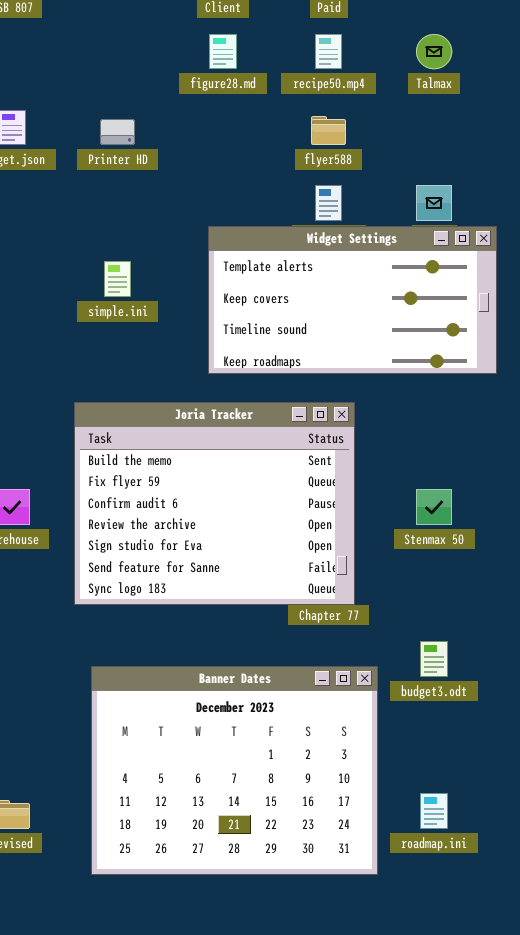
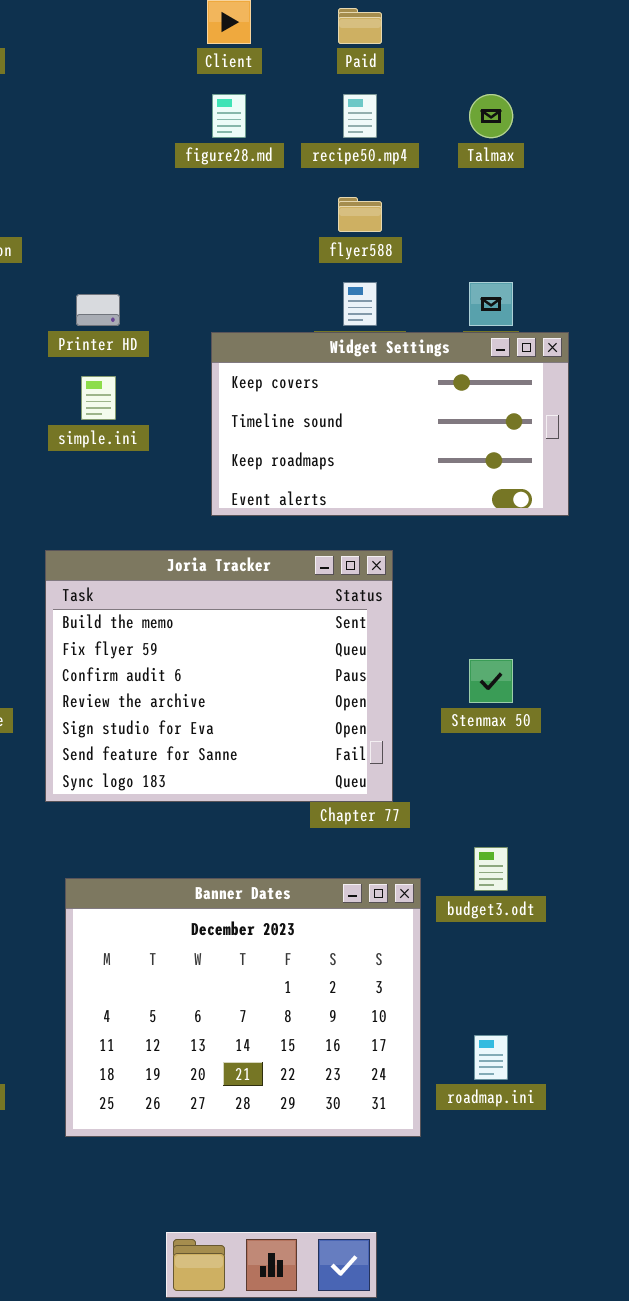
Printer HD: [100,119,135,145] -> [76,294,120,326], moved
Widget Settings: [208,226,497,374] -> [211,332,569,516], scrolled down 1 row

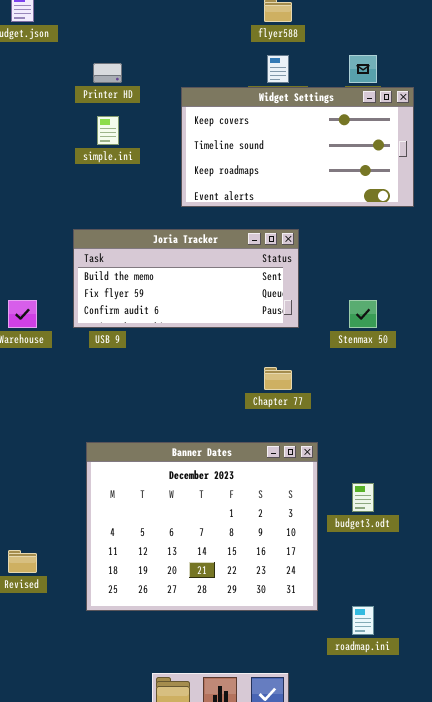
Joria Tracker: [45,550,393,802] -> [73,229,299,328], resized
budget3.odt: [474,847,508,891] -> [352,483,374,512], moved
roadmap.ini: [474,1035,508,1080] -> [352,606,374,635], moved

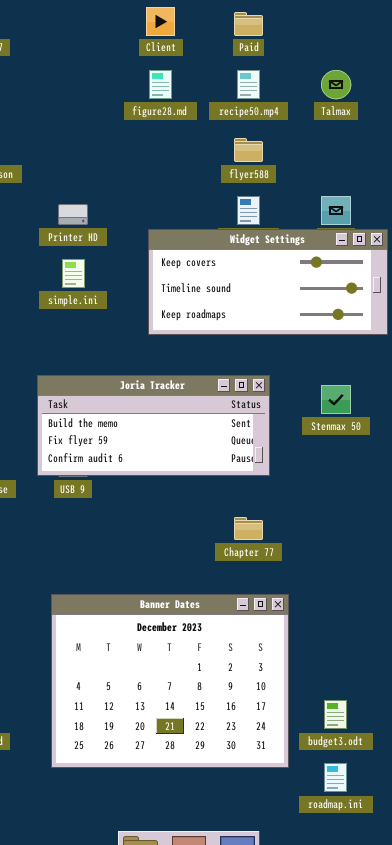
Widget Settings: [181,87,414,207] -> [148,229,388,335], resized
Stenmax 50: [349,300,377,328] -> [321,385,351,414], moved
budget3.odt: [352,483,374,512] -> [324,700,347,729], moved

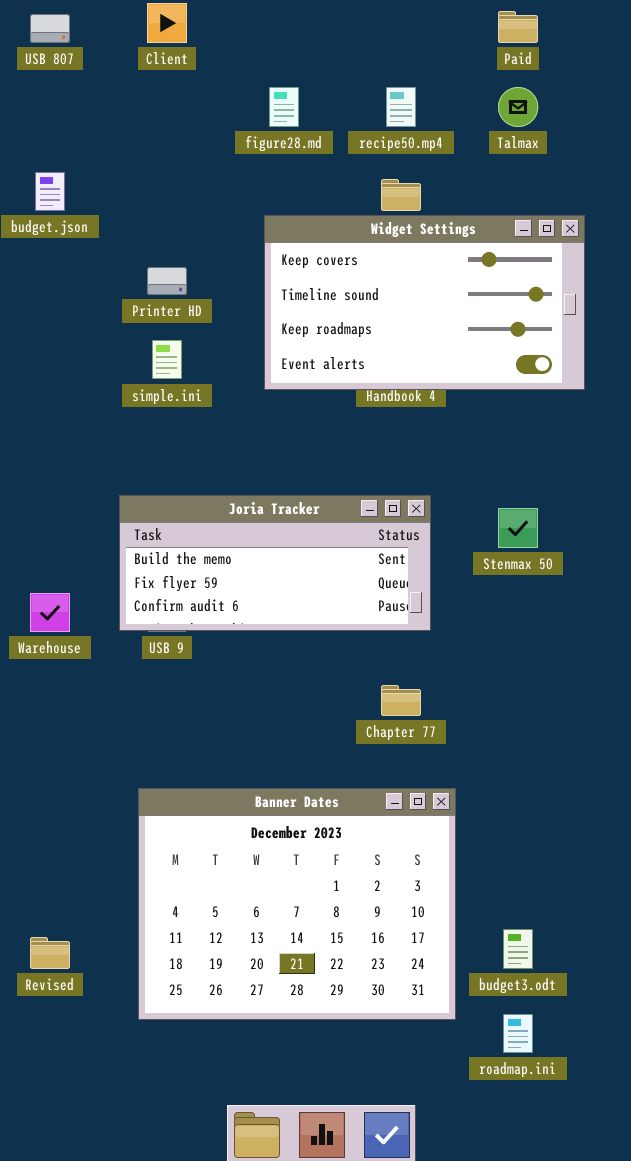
Client: [146,7,175,36] -> [147,3,187,43], moved
Paid: [234,12,263,36] -> [498,11,538,43], moved
Widget Settings: [148,229,388,335] -> [264,215,585,390], moved, resized

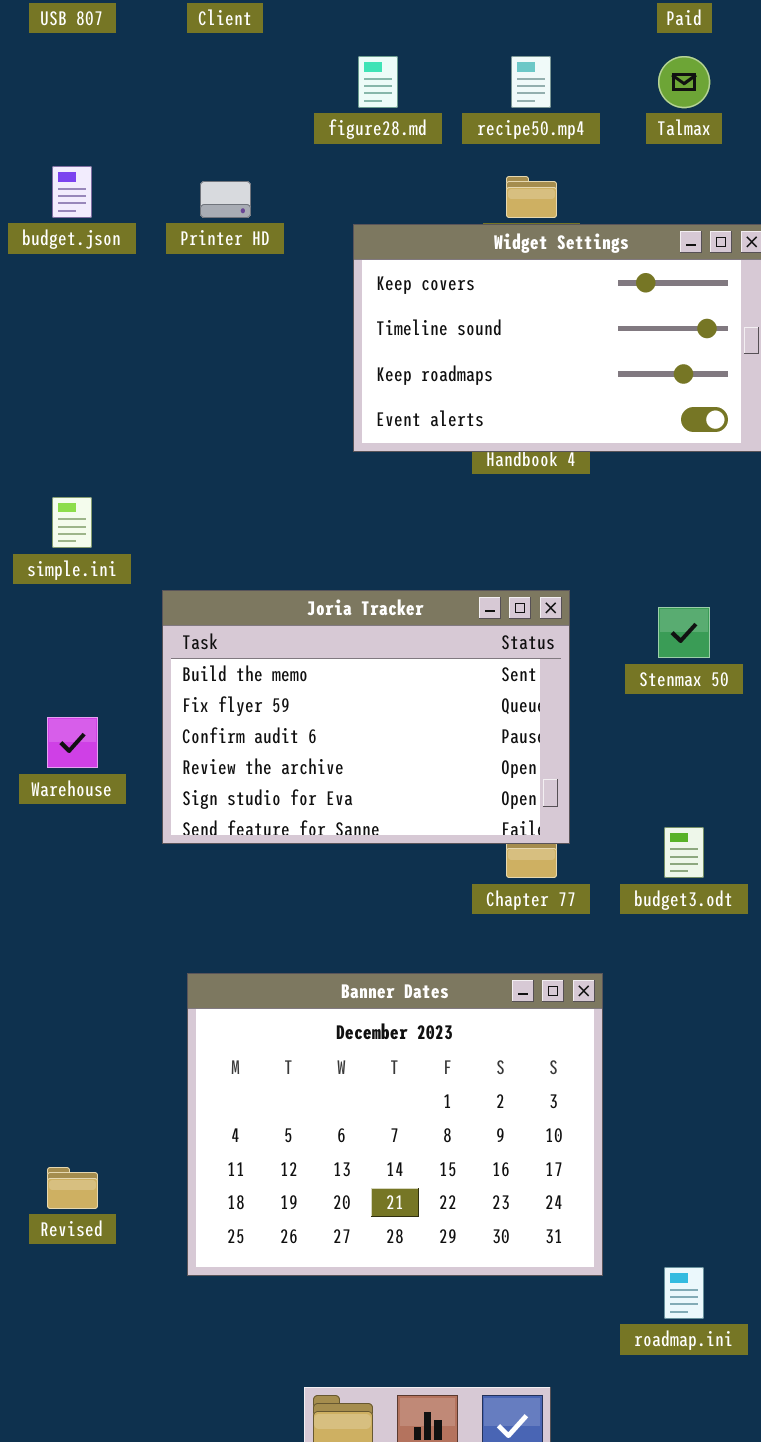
Printer HD: [147,267,187,295] -> [200,181,251,218], moved
simple.ini: [152,340,182,379] -> [52,497,92,548], moved
Joria Tracker: [119,495,431,631] -> [162,590,570,844], resized
budget3.odt: [503,929,533,969] -> [664,827,704,878], moved

